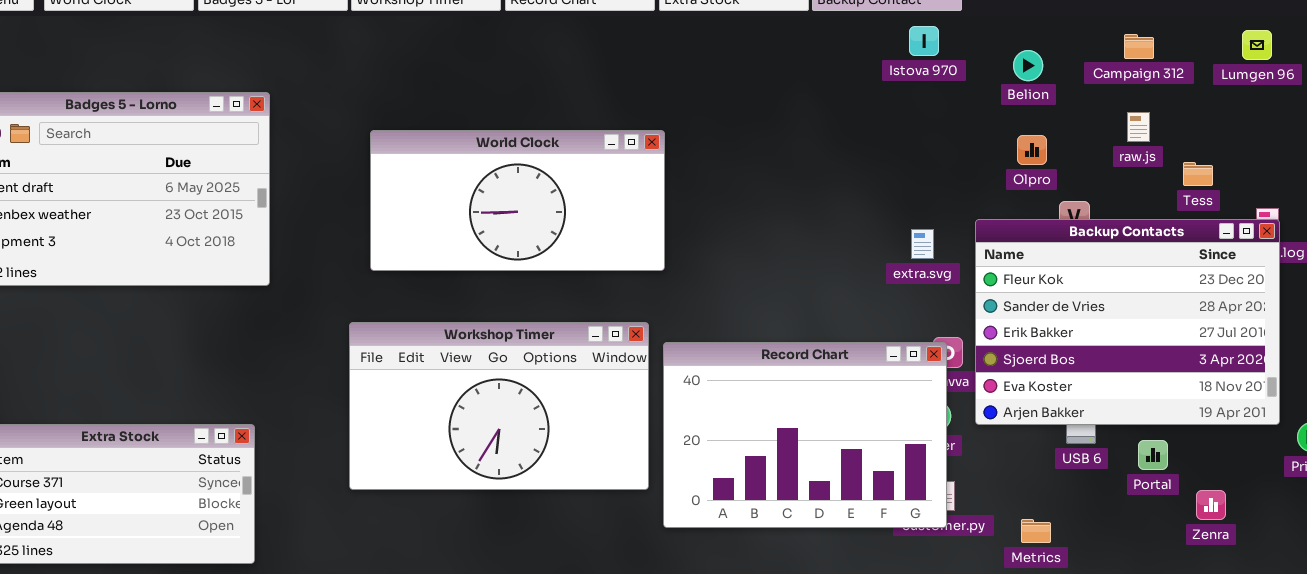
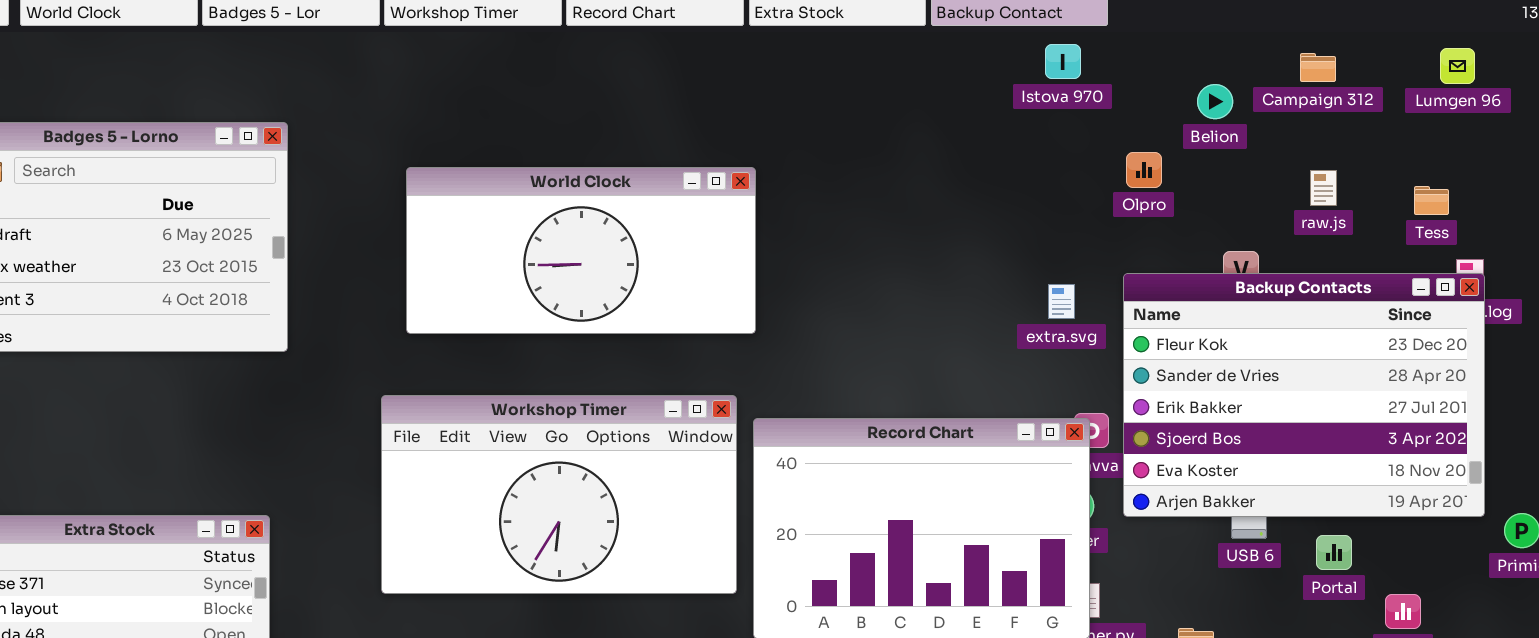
Belion: [1013,50,1043,81] -> [1197,84,1233,119], moved
raw.js: [1127,112,1150,142] -> [1310,170,1337,206], moved
Olpro: [1017,135,1047,165] -> [1126,152,1162,188], moved
Tess: [1183,162,1213,186] -> [1414,186,1449,215], moved

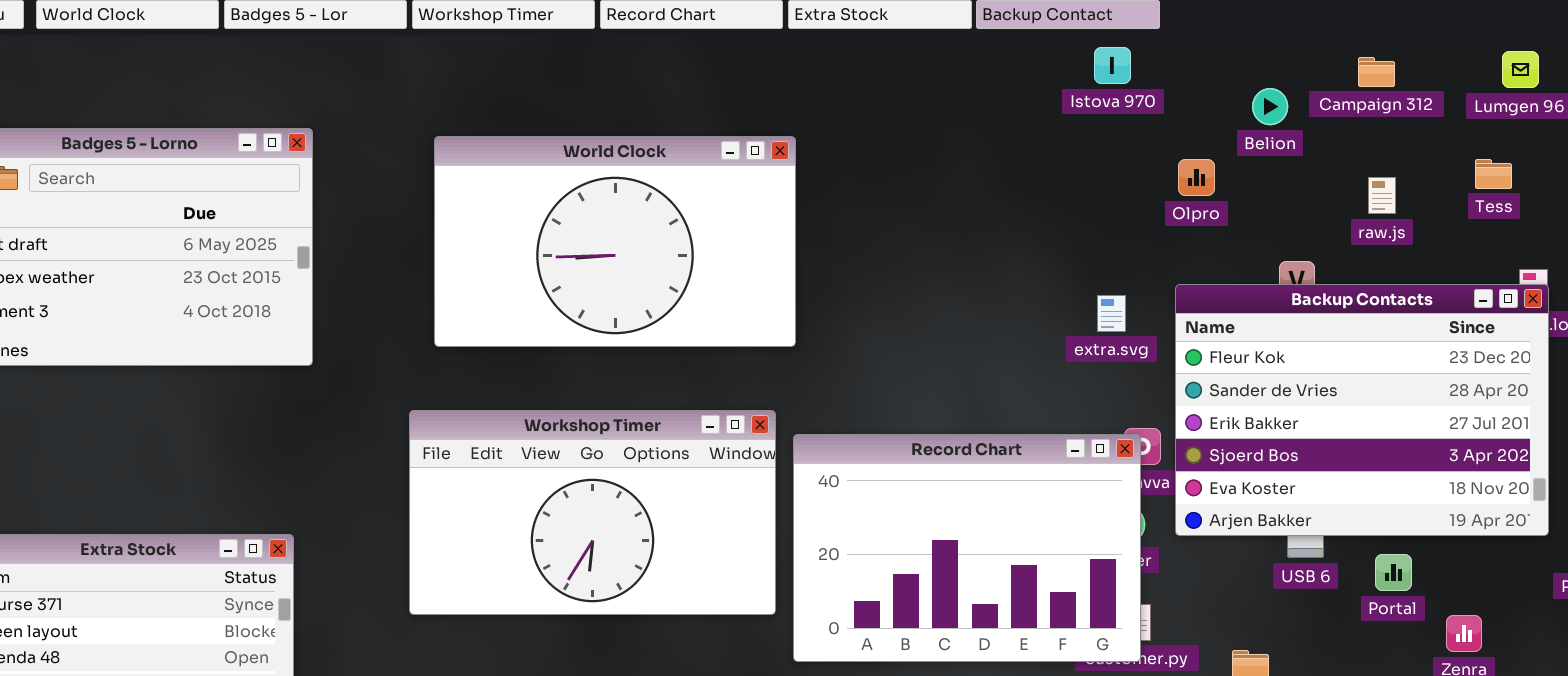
World Clock: [406,167,756,334] -> [434,136,796,347], resized
Tess: [1414,186,1449,215] -> [1475,159,1512,189], moved

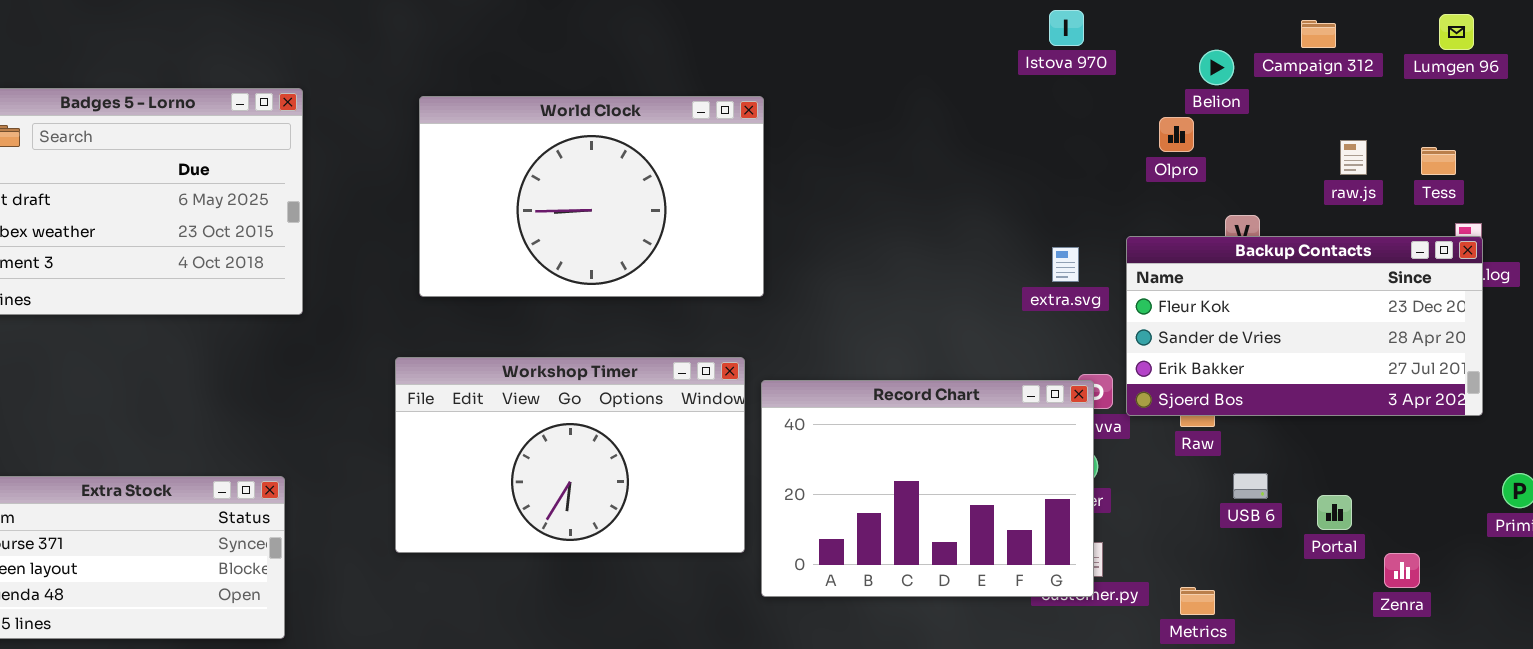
Olpro: [1178,159,1215,196] -> [1159,117,1194,152], moved
Tess: [1475,159,1512,189] -> [1421,147,1456,175], moved
raw.js: [1368,177,1396,214] -> [1340,140,1367,175], moved
Backup Contacts: [1175,284,1549,536] -> [1126,236,1483,416], resized

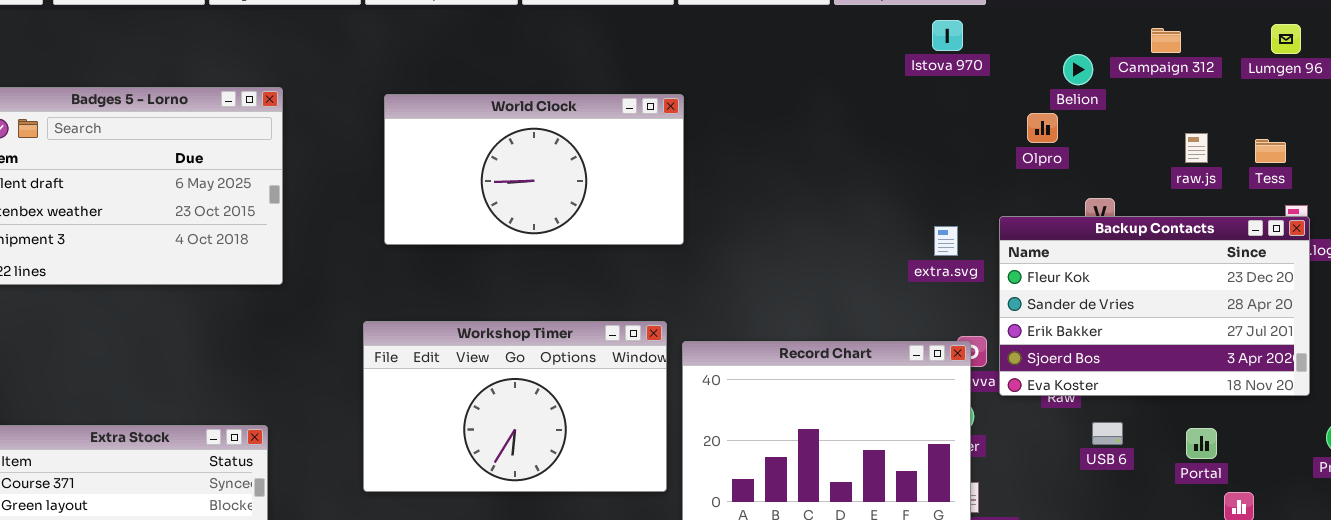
World Clock: [419,96,764,297] -> [384,94,684,245], resized
Backup Contacts: [1126,236,1483,416] -> [999,216,1310,396], resized
Portal: [1317,495,1352,530] -> [1186,428,1217,459], moved

